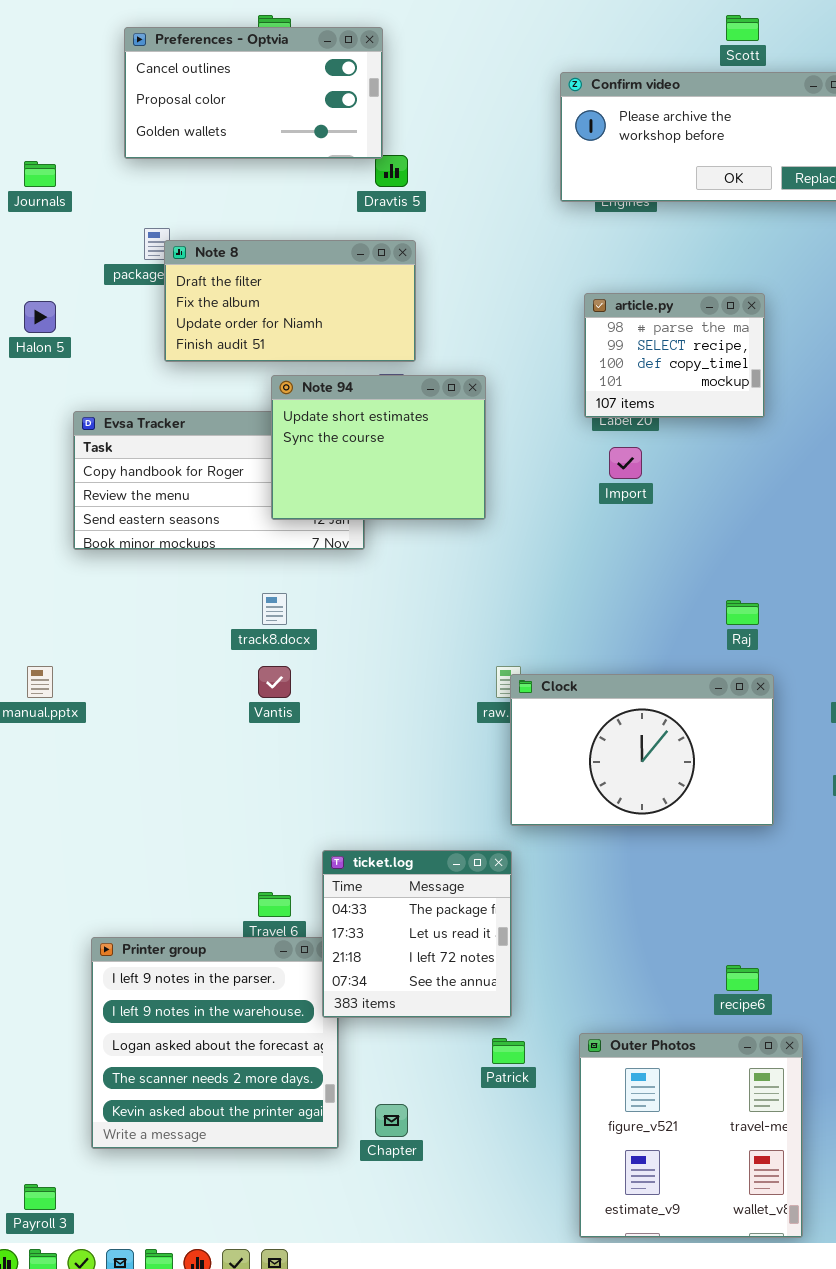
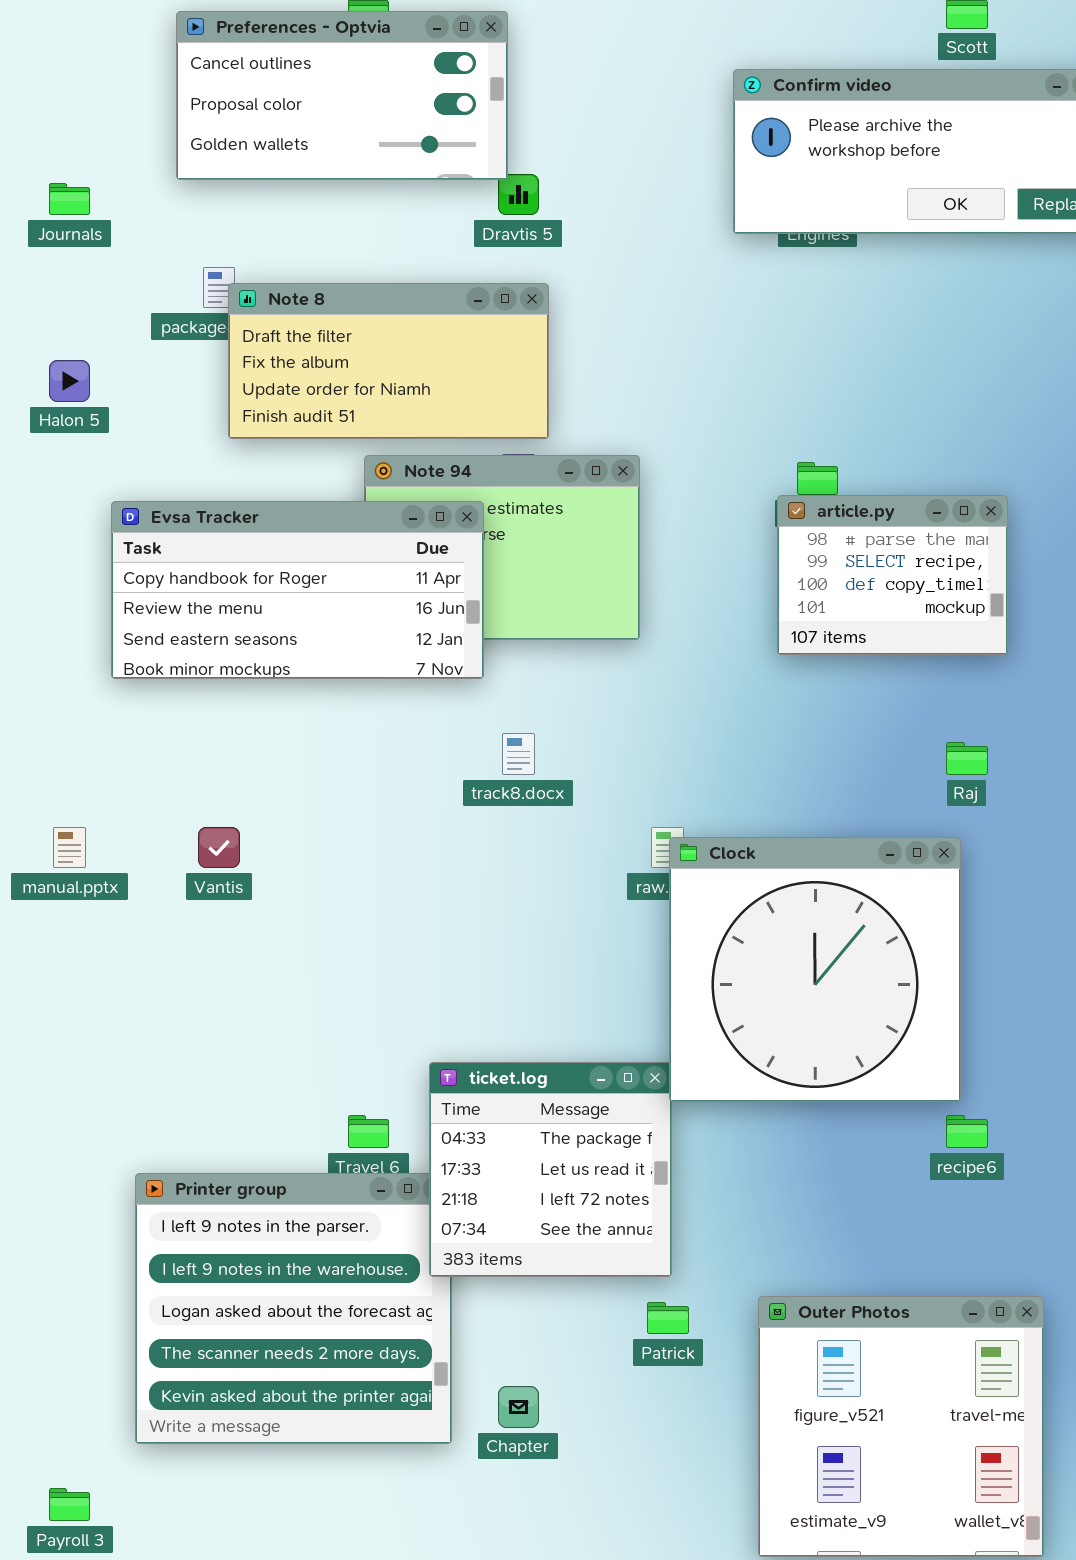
article.py: [584,293,765,418] -> [777,495,1008,655], moved
Evsa Tracker: [73,411,365,550] -> [111,501,484,679], raised
track8.docx: [262,593,287,625] -> [502,733,535,775], moved
Vantis: [258,666,291,698] -> [198,827,240,868], moved
Clock: [510,674,774,826] -> [669,837,961,1102], resized
recipe6: [726,965,759,991] -> [946,1115,988,1148], moved

